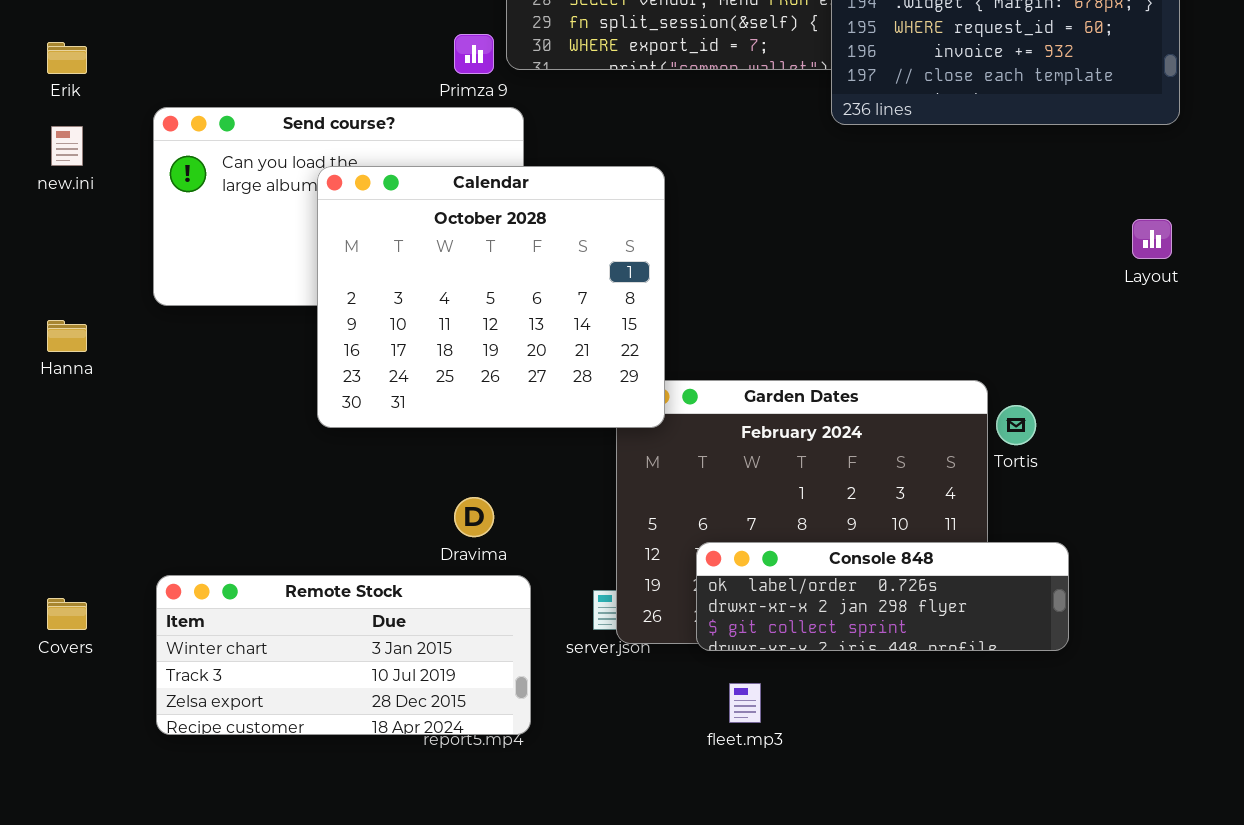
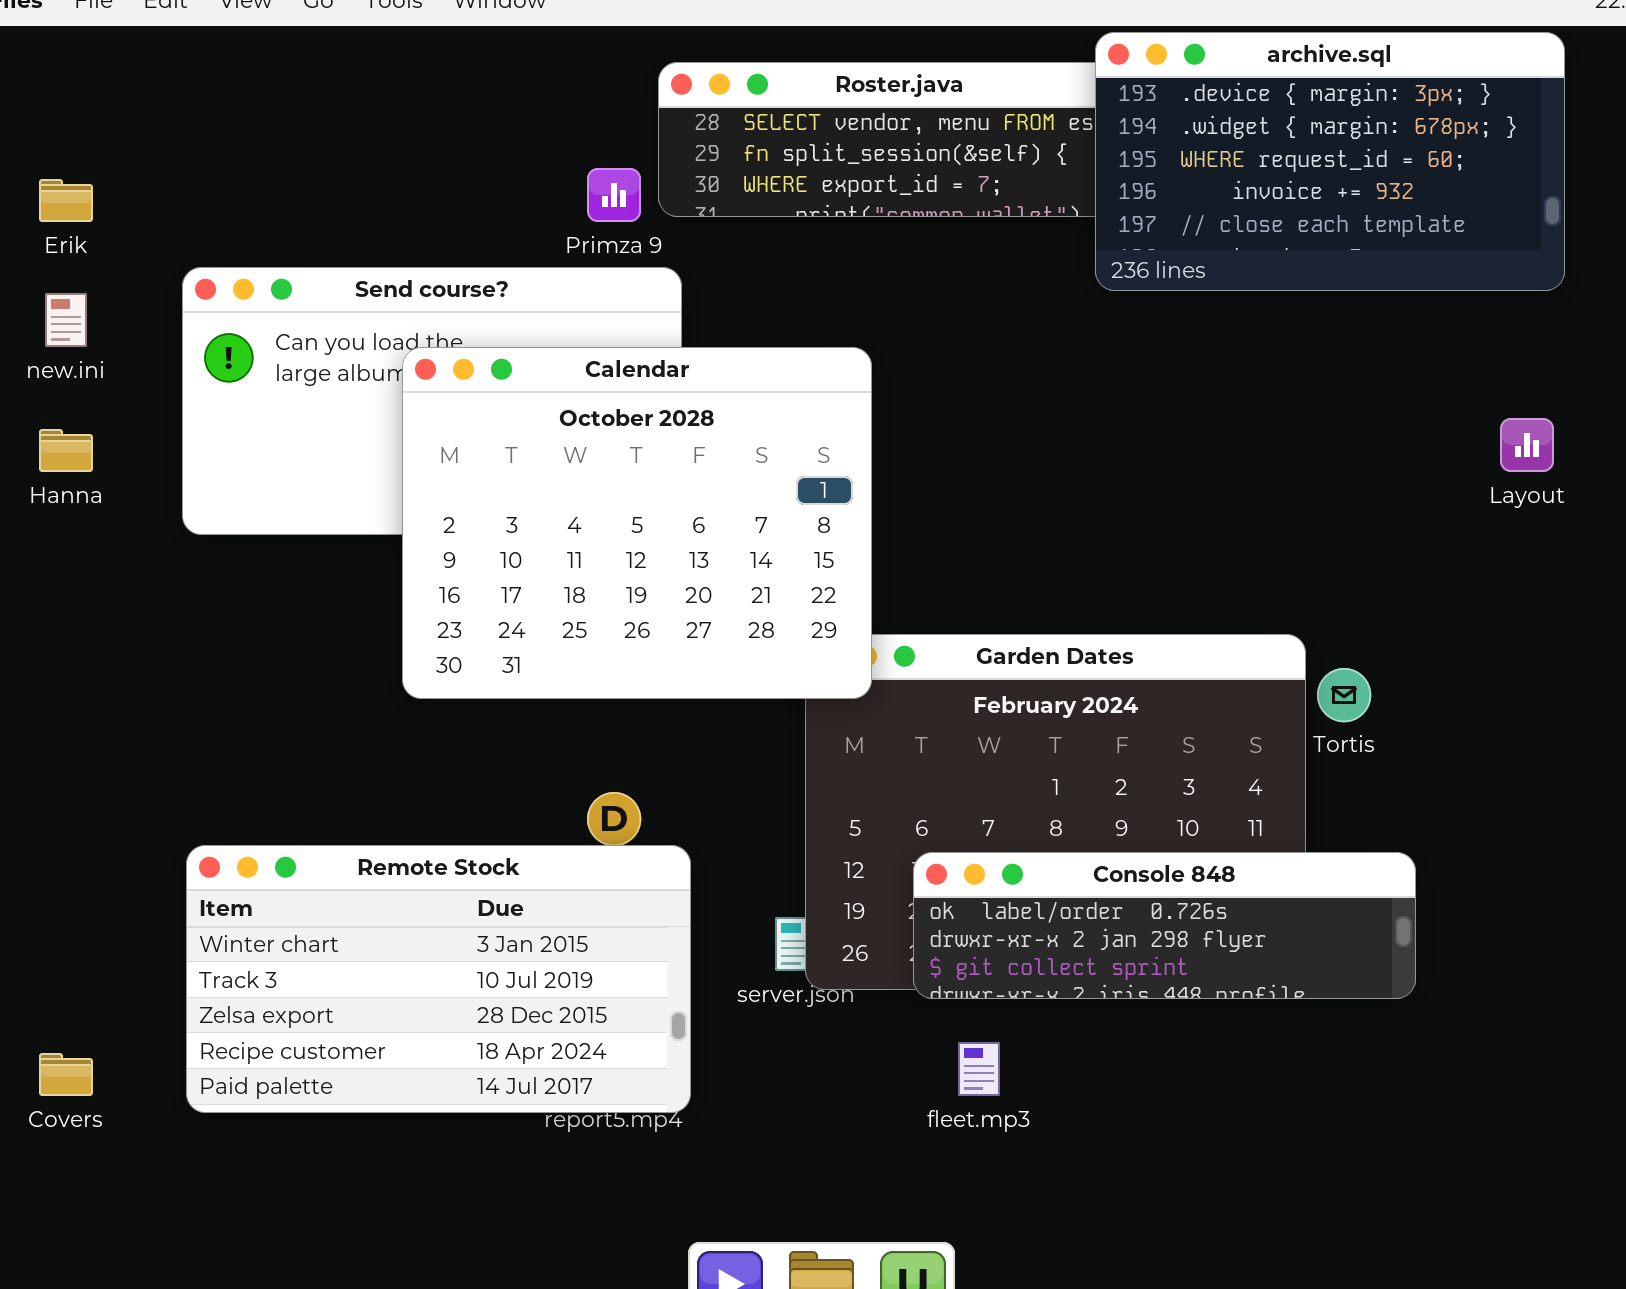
Hanna: [47,320,87,352] -> [39,429,93,472], moved
Remote Stock: [156,575,531,735] -> [186,845,691,1113], resized
Covers: [47,598,87,630] -> [39,1053,93,1096], moved

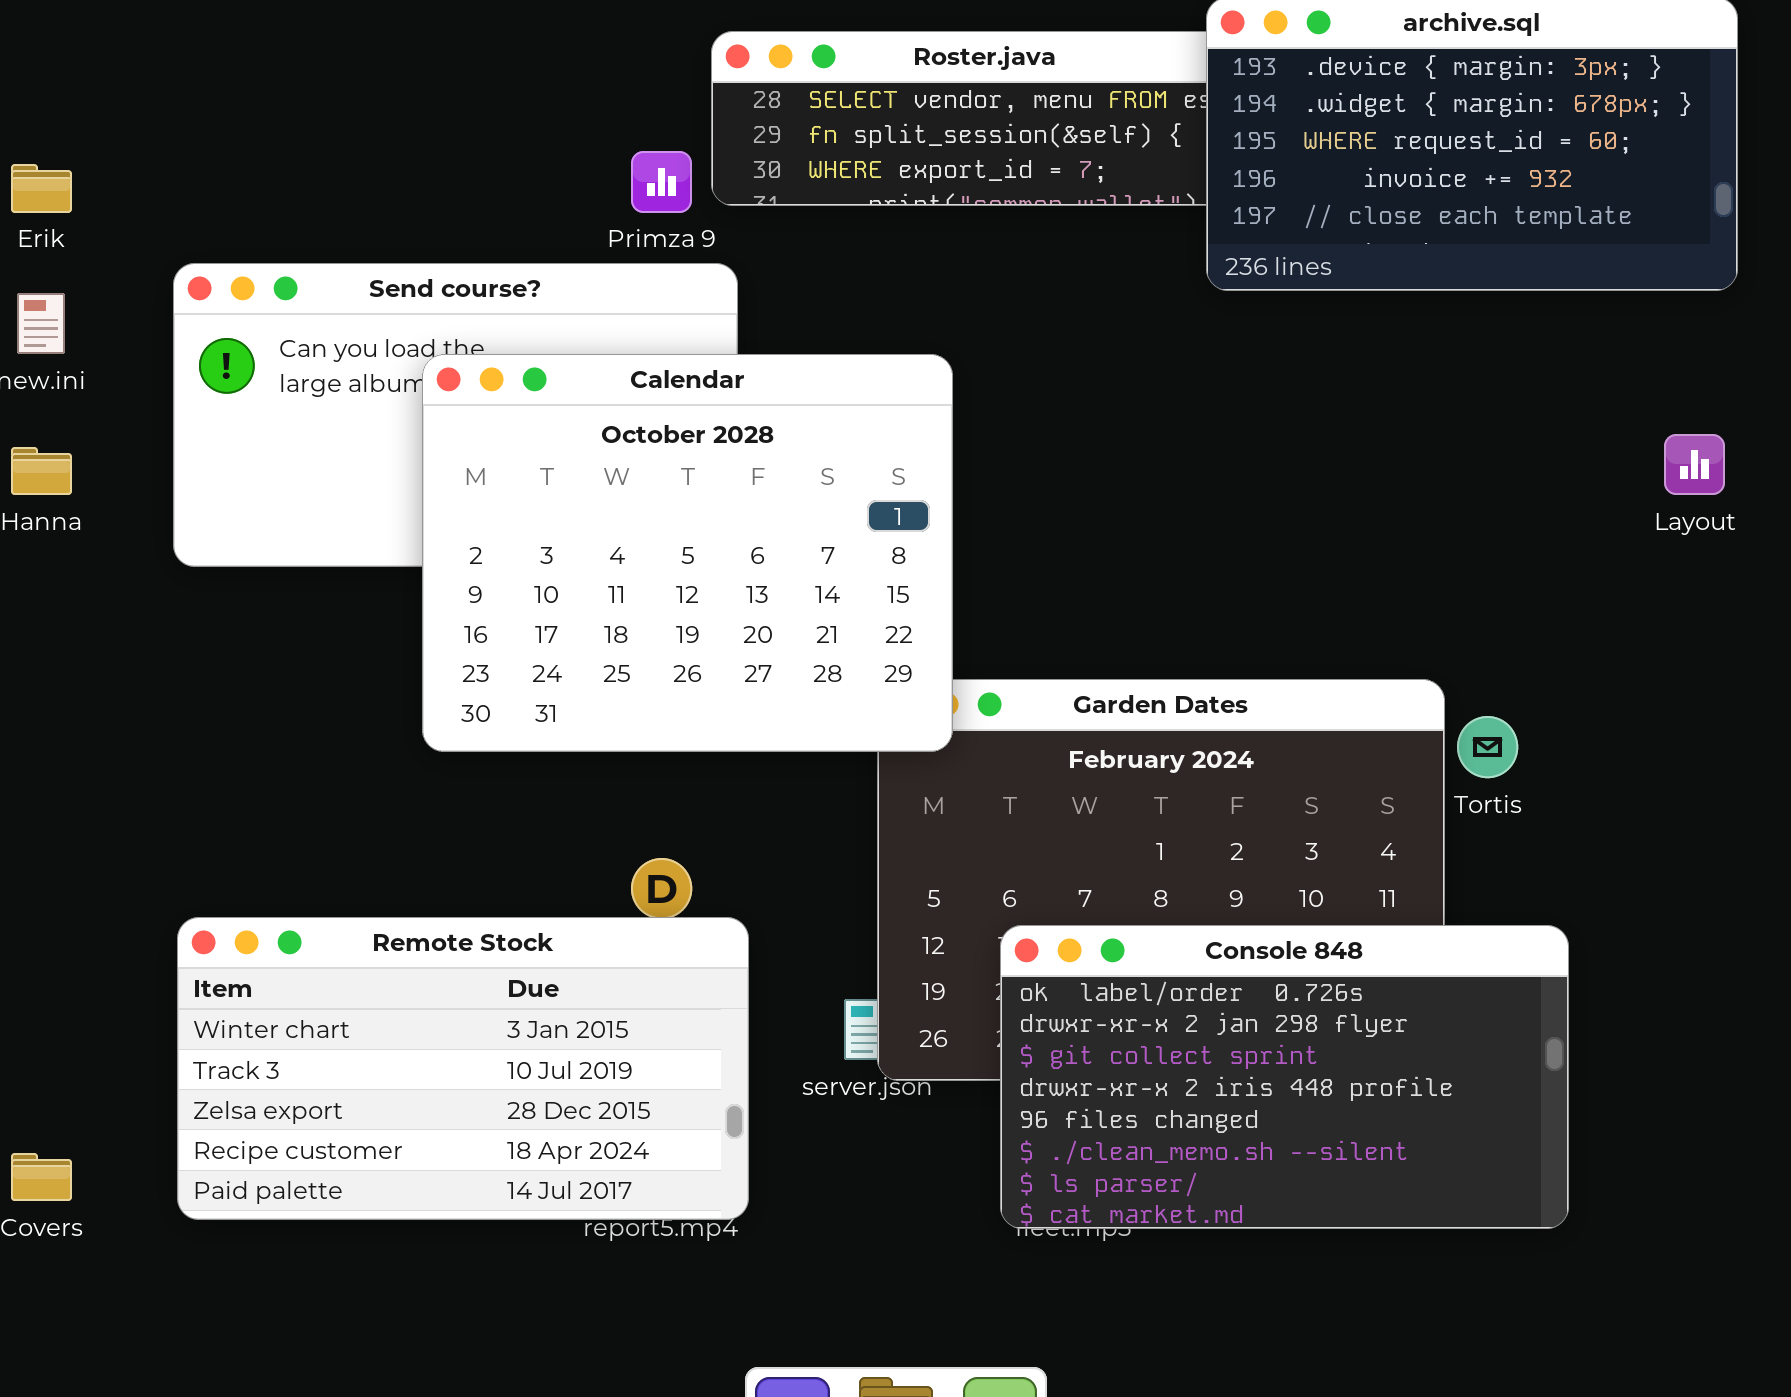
Console 848: [913,852,1416,999] -> [1000,925,1569,1229], resized

